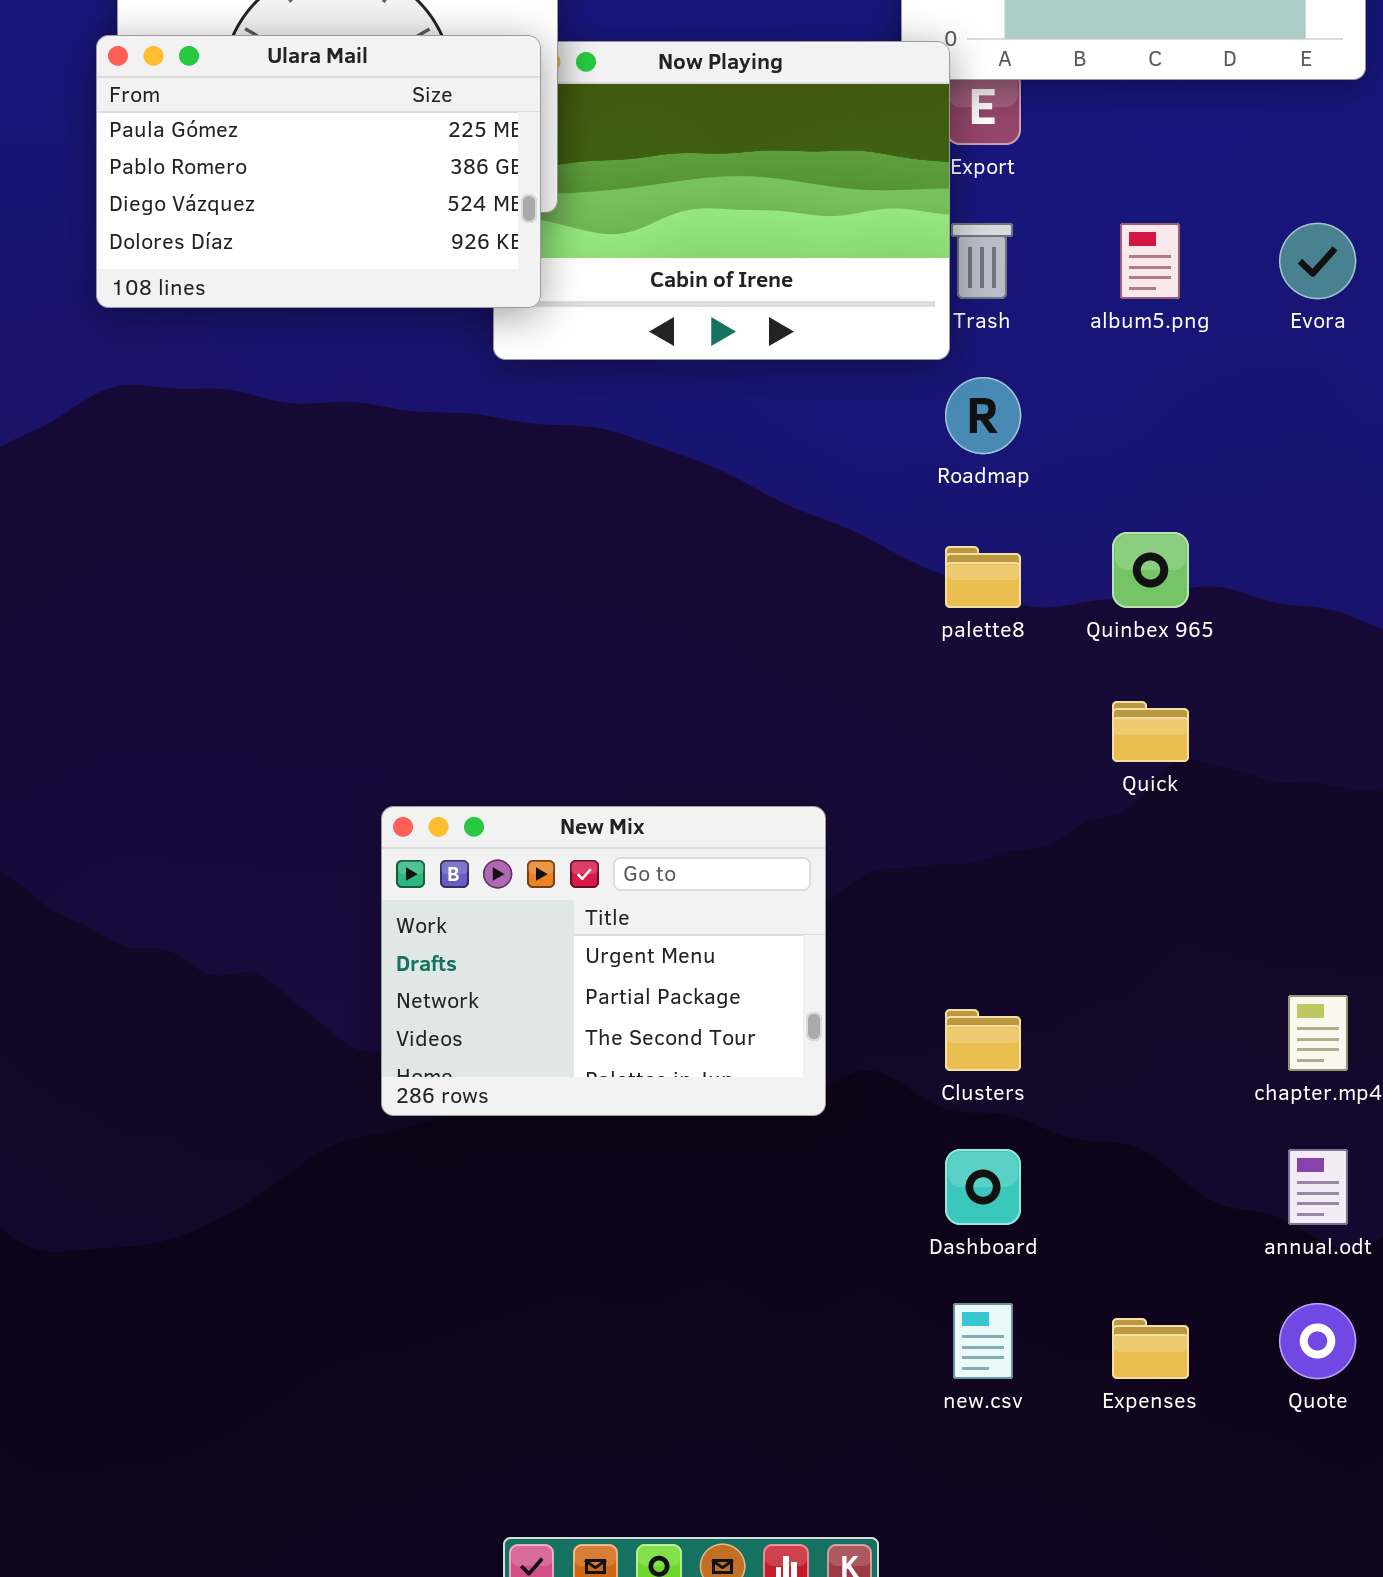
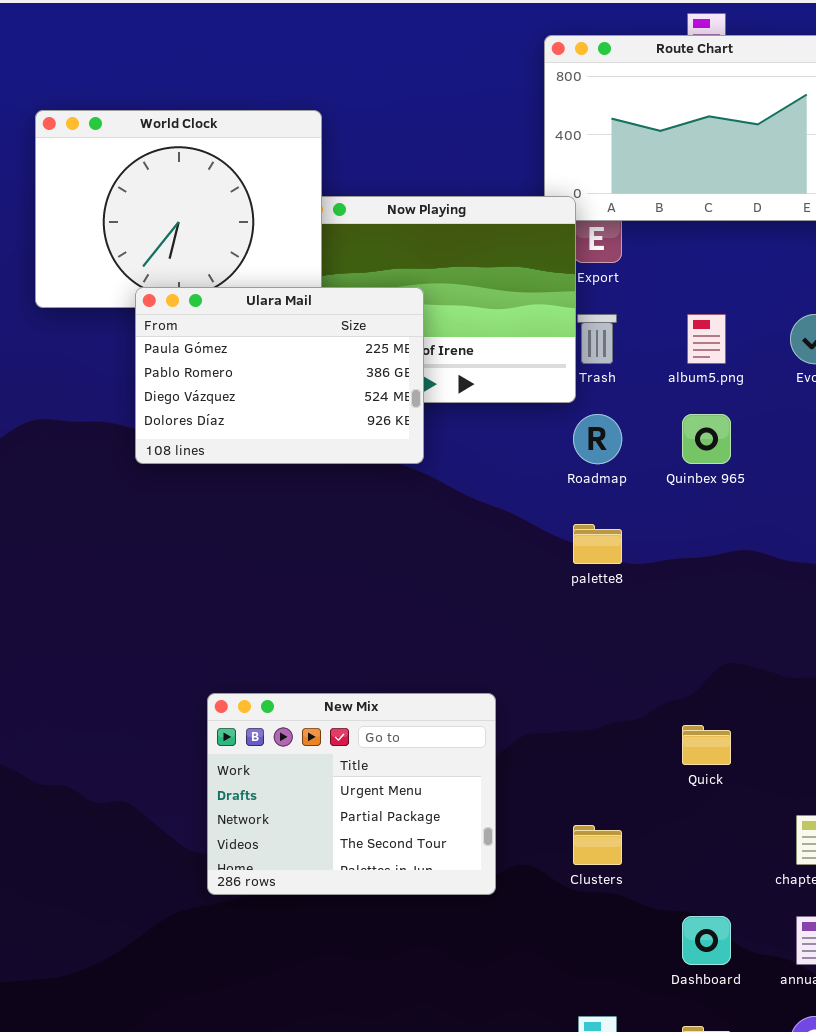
Ulara Mail: [96,35,541,308] -> [135,287,424,464], moved
Quinbex 965: [1112,532,1189,608] -> [682,414,731,464], moved
Quick: [1112,701,1189,762] -> [682,725,731,765], moved
Dashboard: [945,1149,1021,1225] -> [682,916,731,965], moved

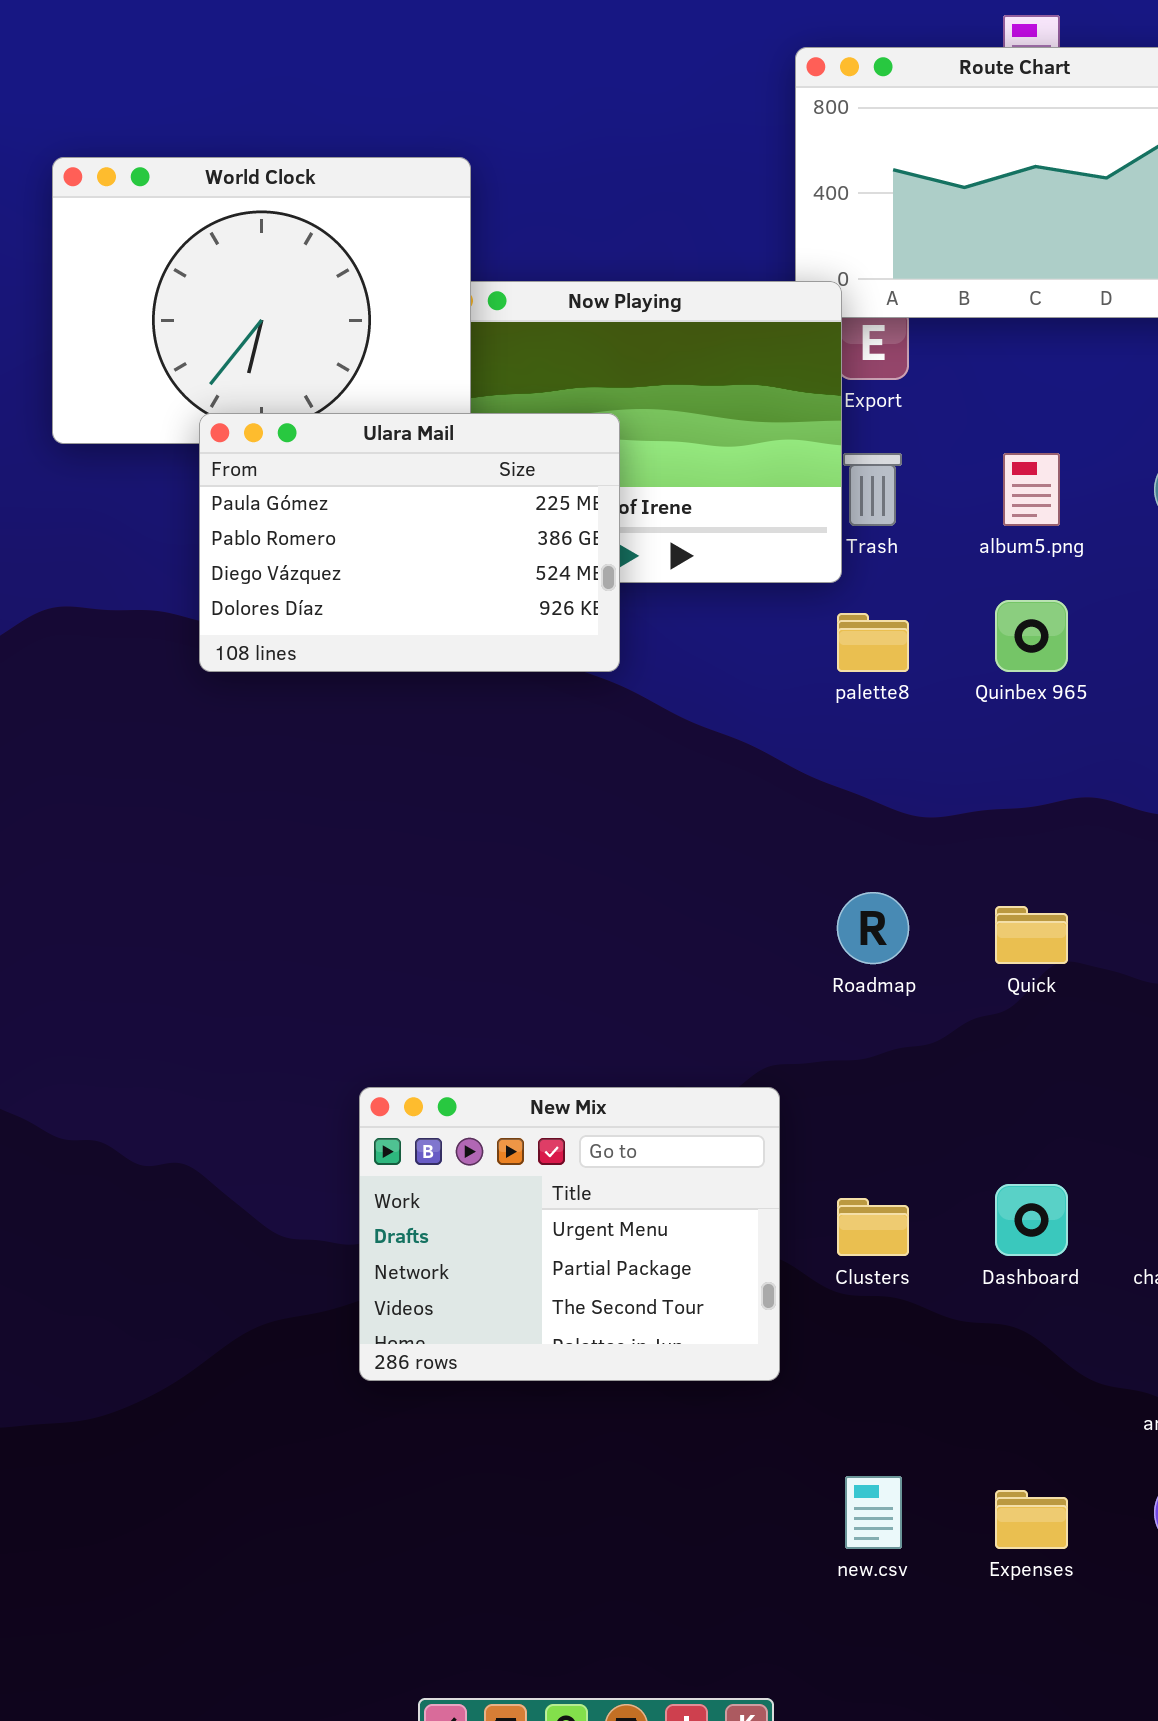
Roadmap: [573,414,622,464] -> [837,892,909,964], moved
palette8: [573,524,622,564] -> [837,613,909,672], moved
New Mix: [207,693,496,895] -> [359,1087,780,1381], moved
Quick: [682,725,731,765] -> [995,906,1068,964], moved
Dashboard: [682,916,731,965] -> [995,1184,1068,1256], moved

